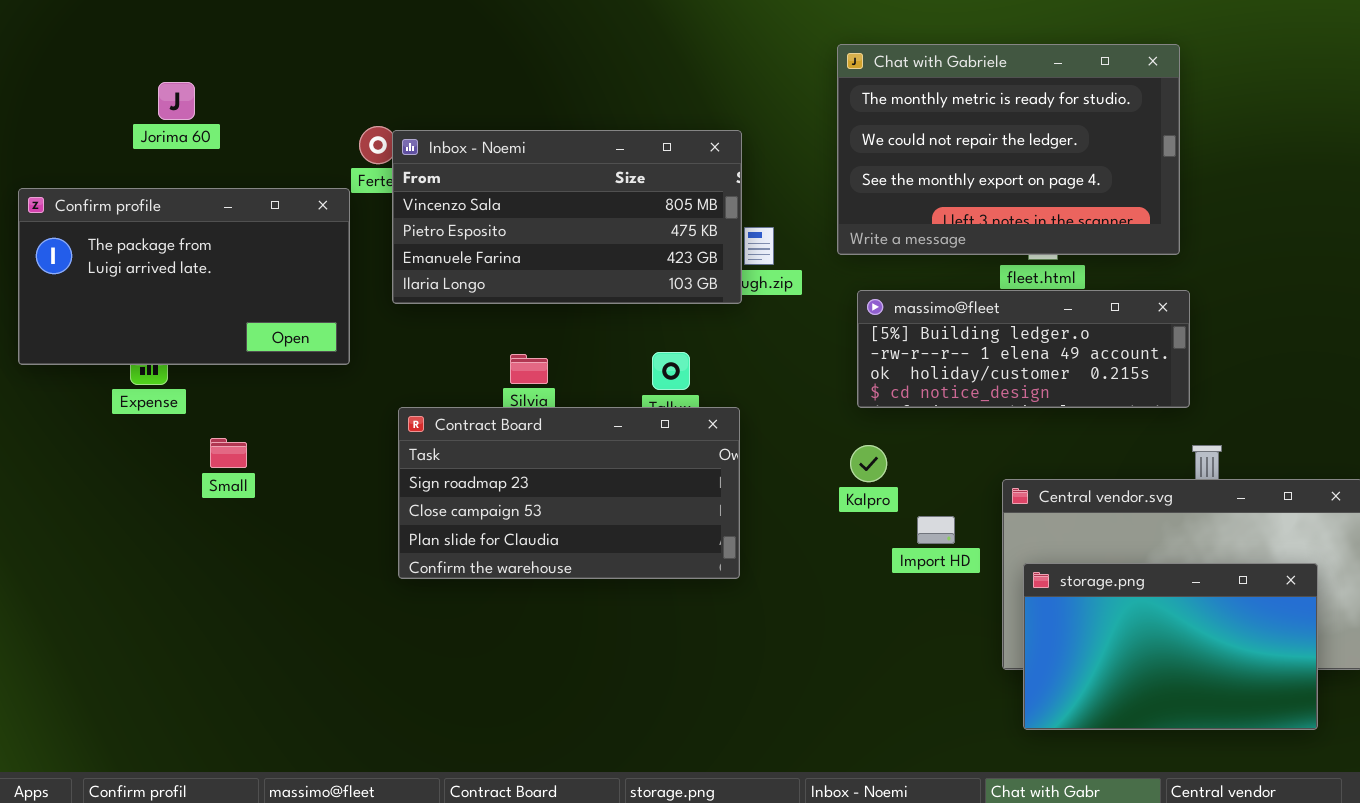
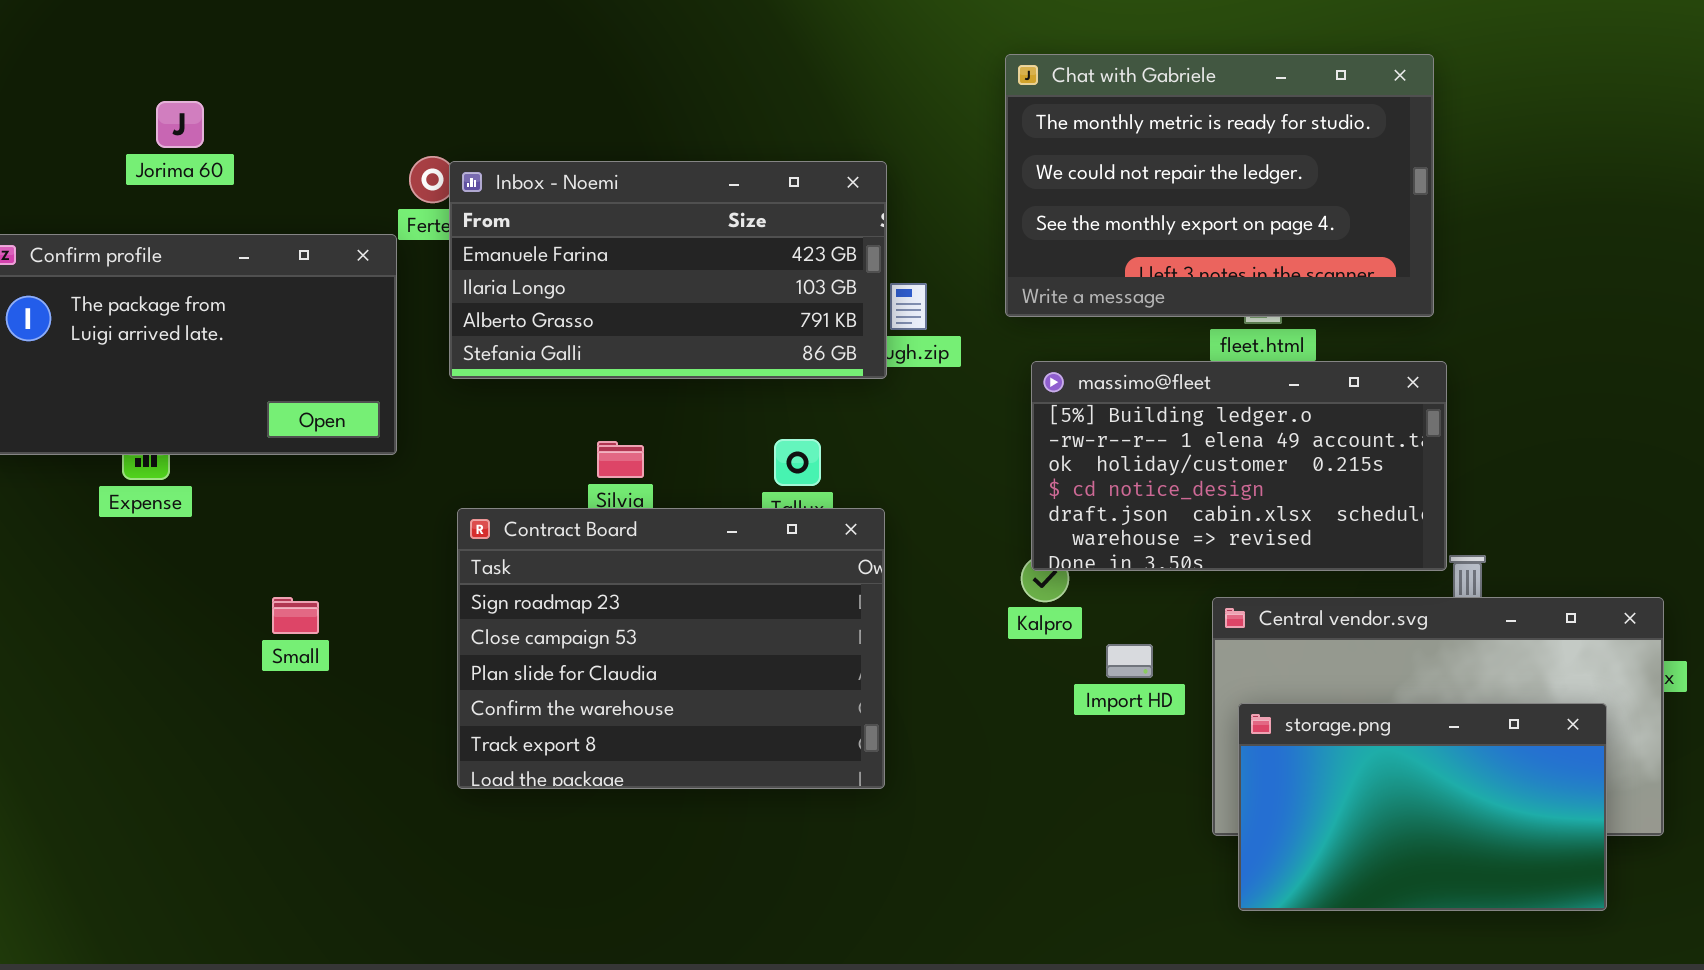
Inbox - Noemi: [392,130,742,304] -> [449,161,887,379], scrolled down 2 rows
massimo@fleet: [857,290,1190,408] -> [1031,361,1447,571], resized
Contract Board: [398,407,740,579] -> [457,508,885,789], resized
Small: [210,438,247,468] -> [272,597,319,634], moved

